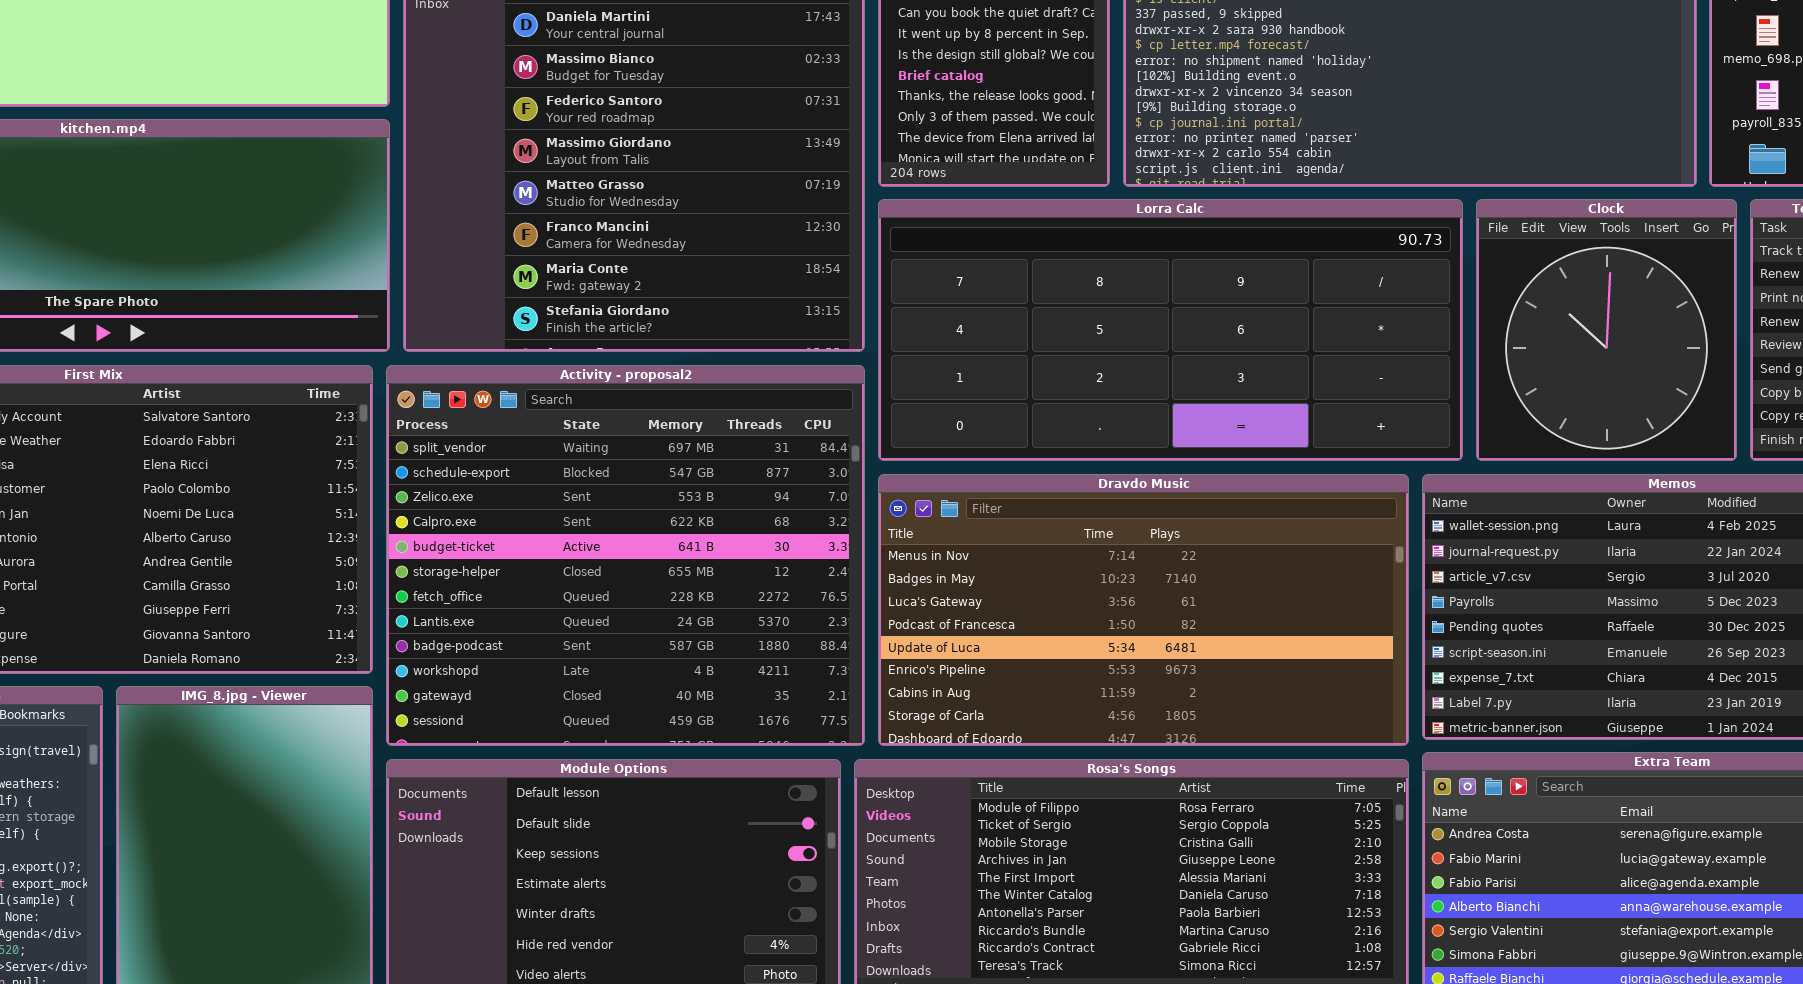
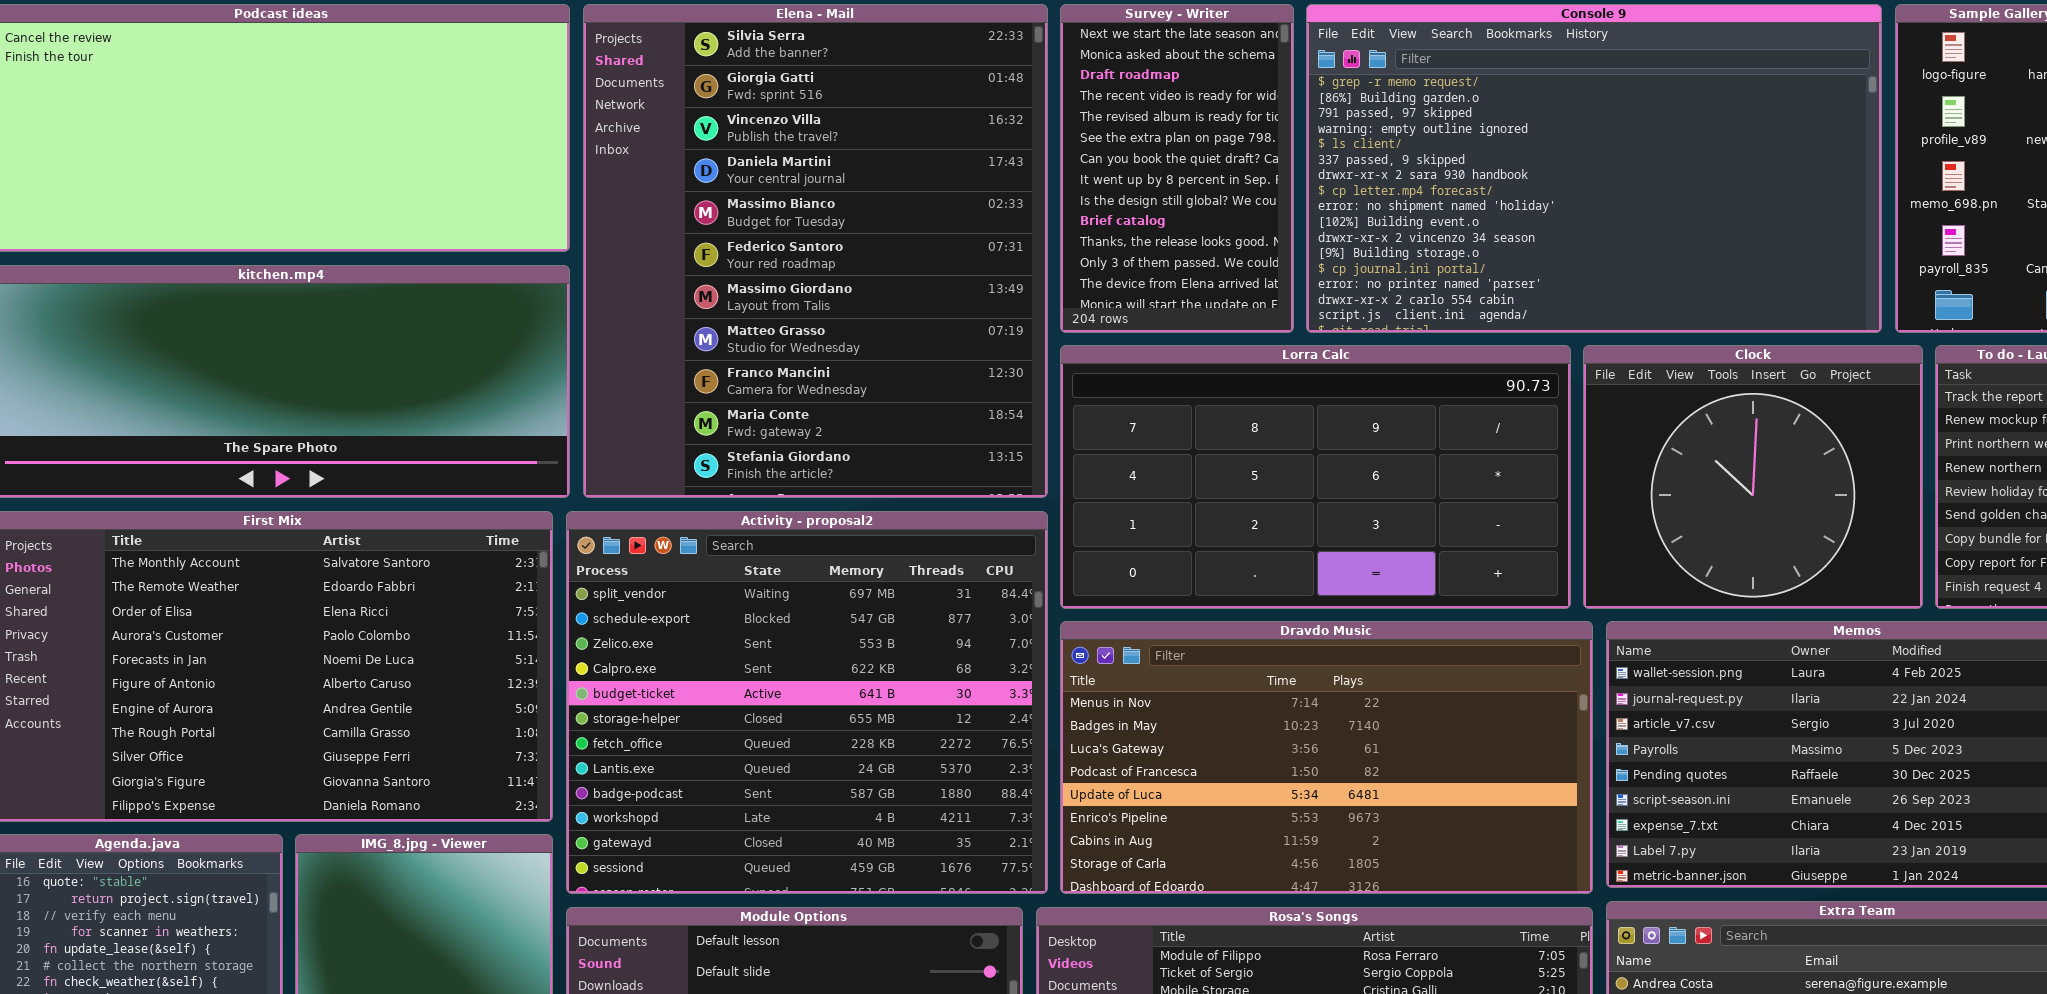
Lorra Calc: [878,199,1463,461] -> [1060,345,1571,609], resized
Clock: [1476,199,1737,461] -> [1583,345,1923,609], resized

